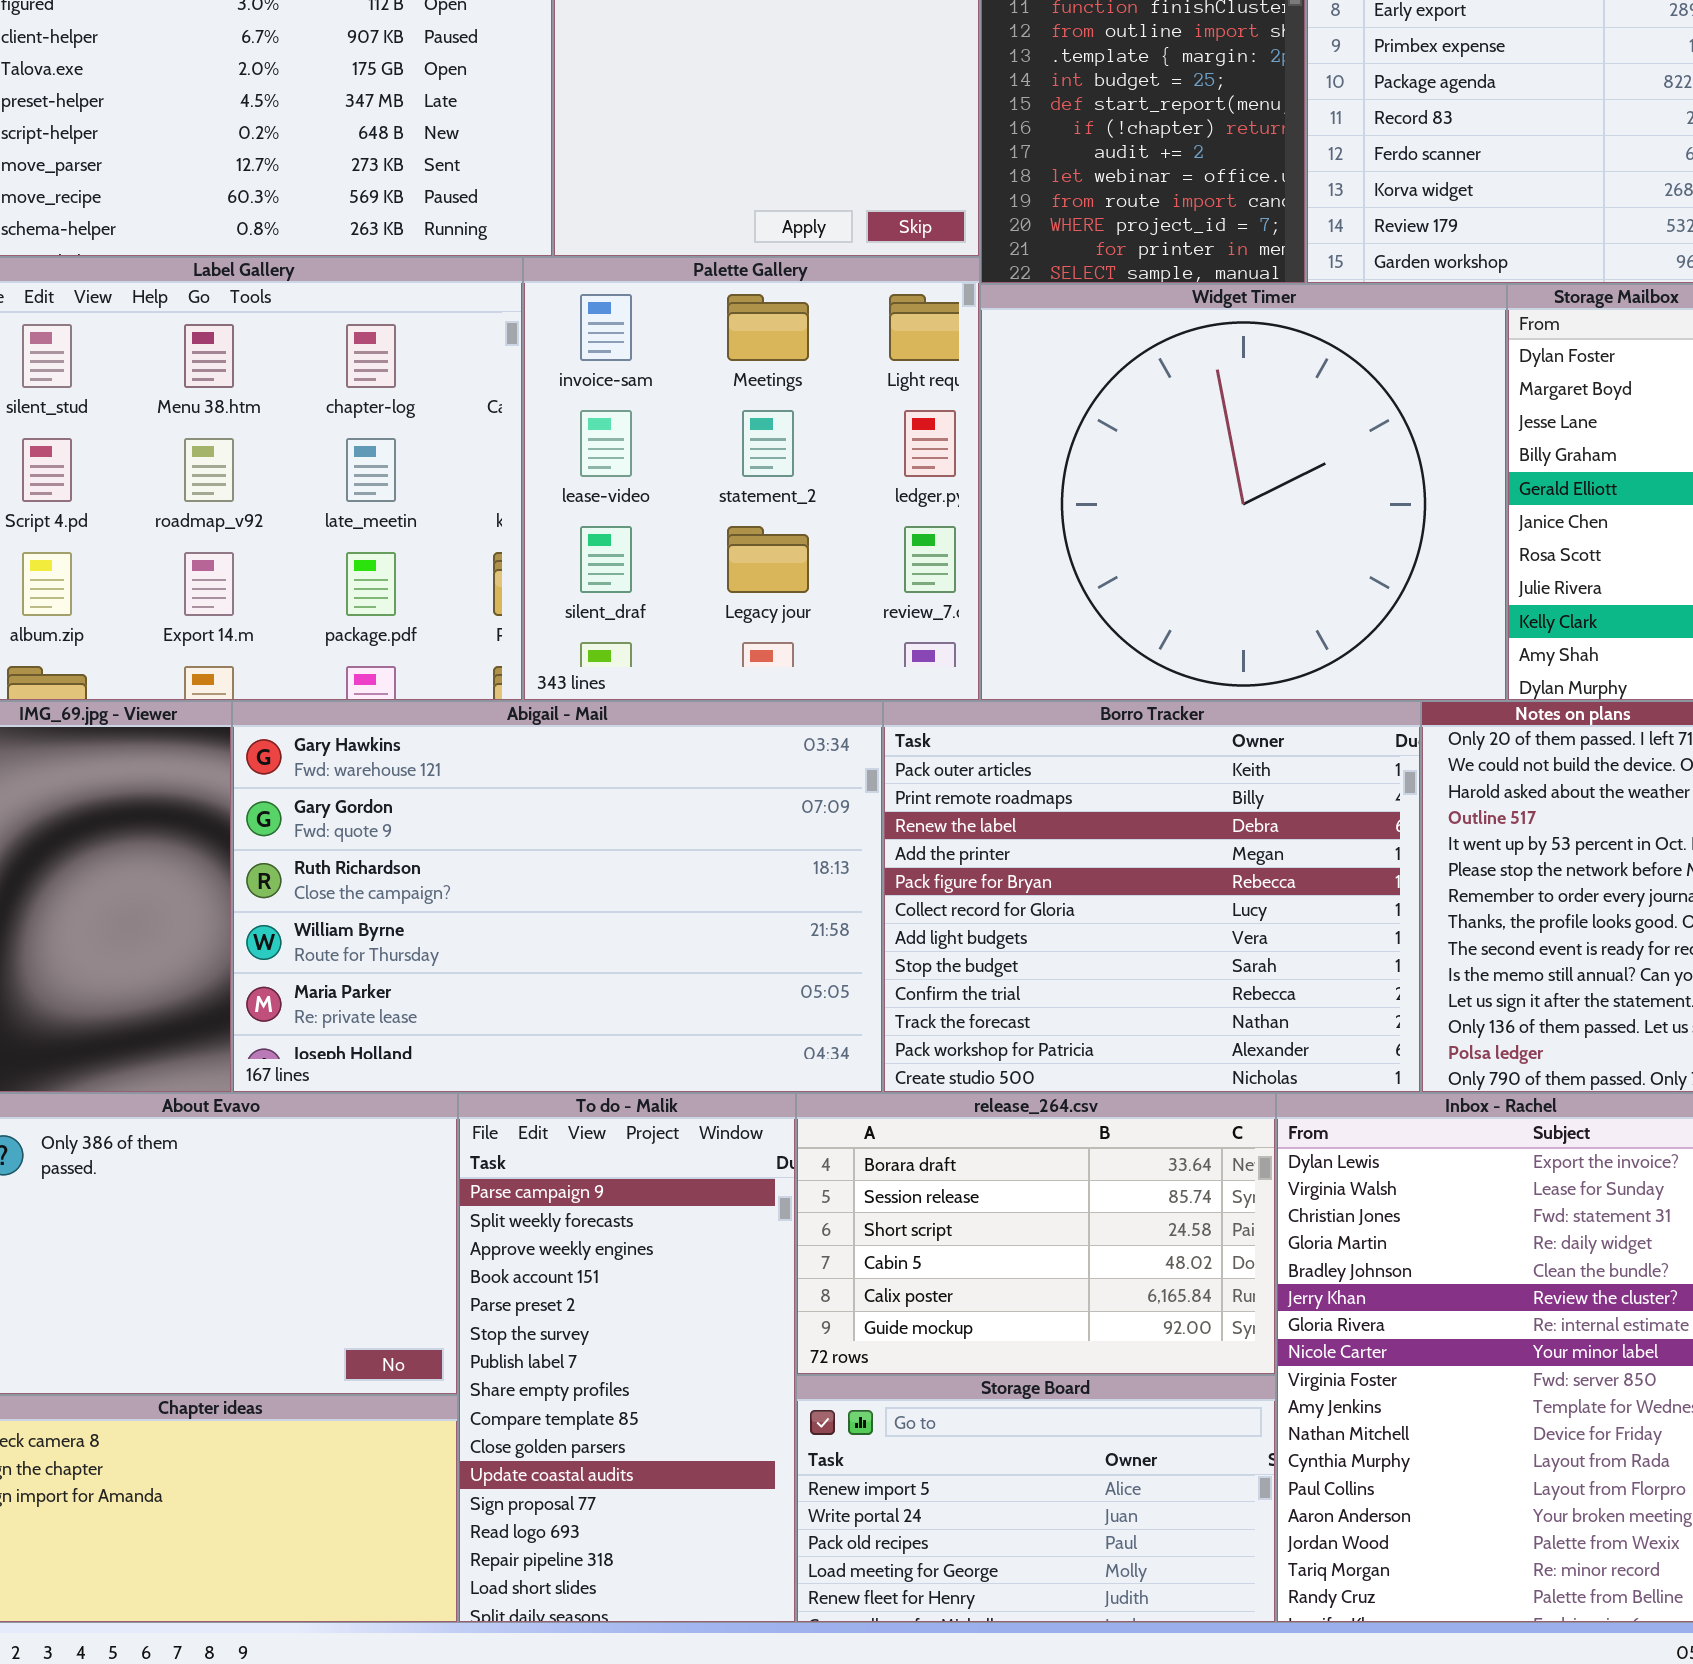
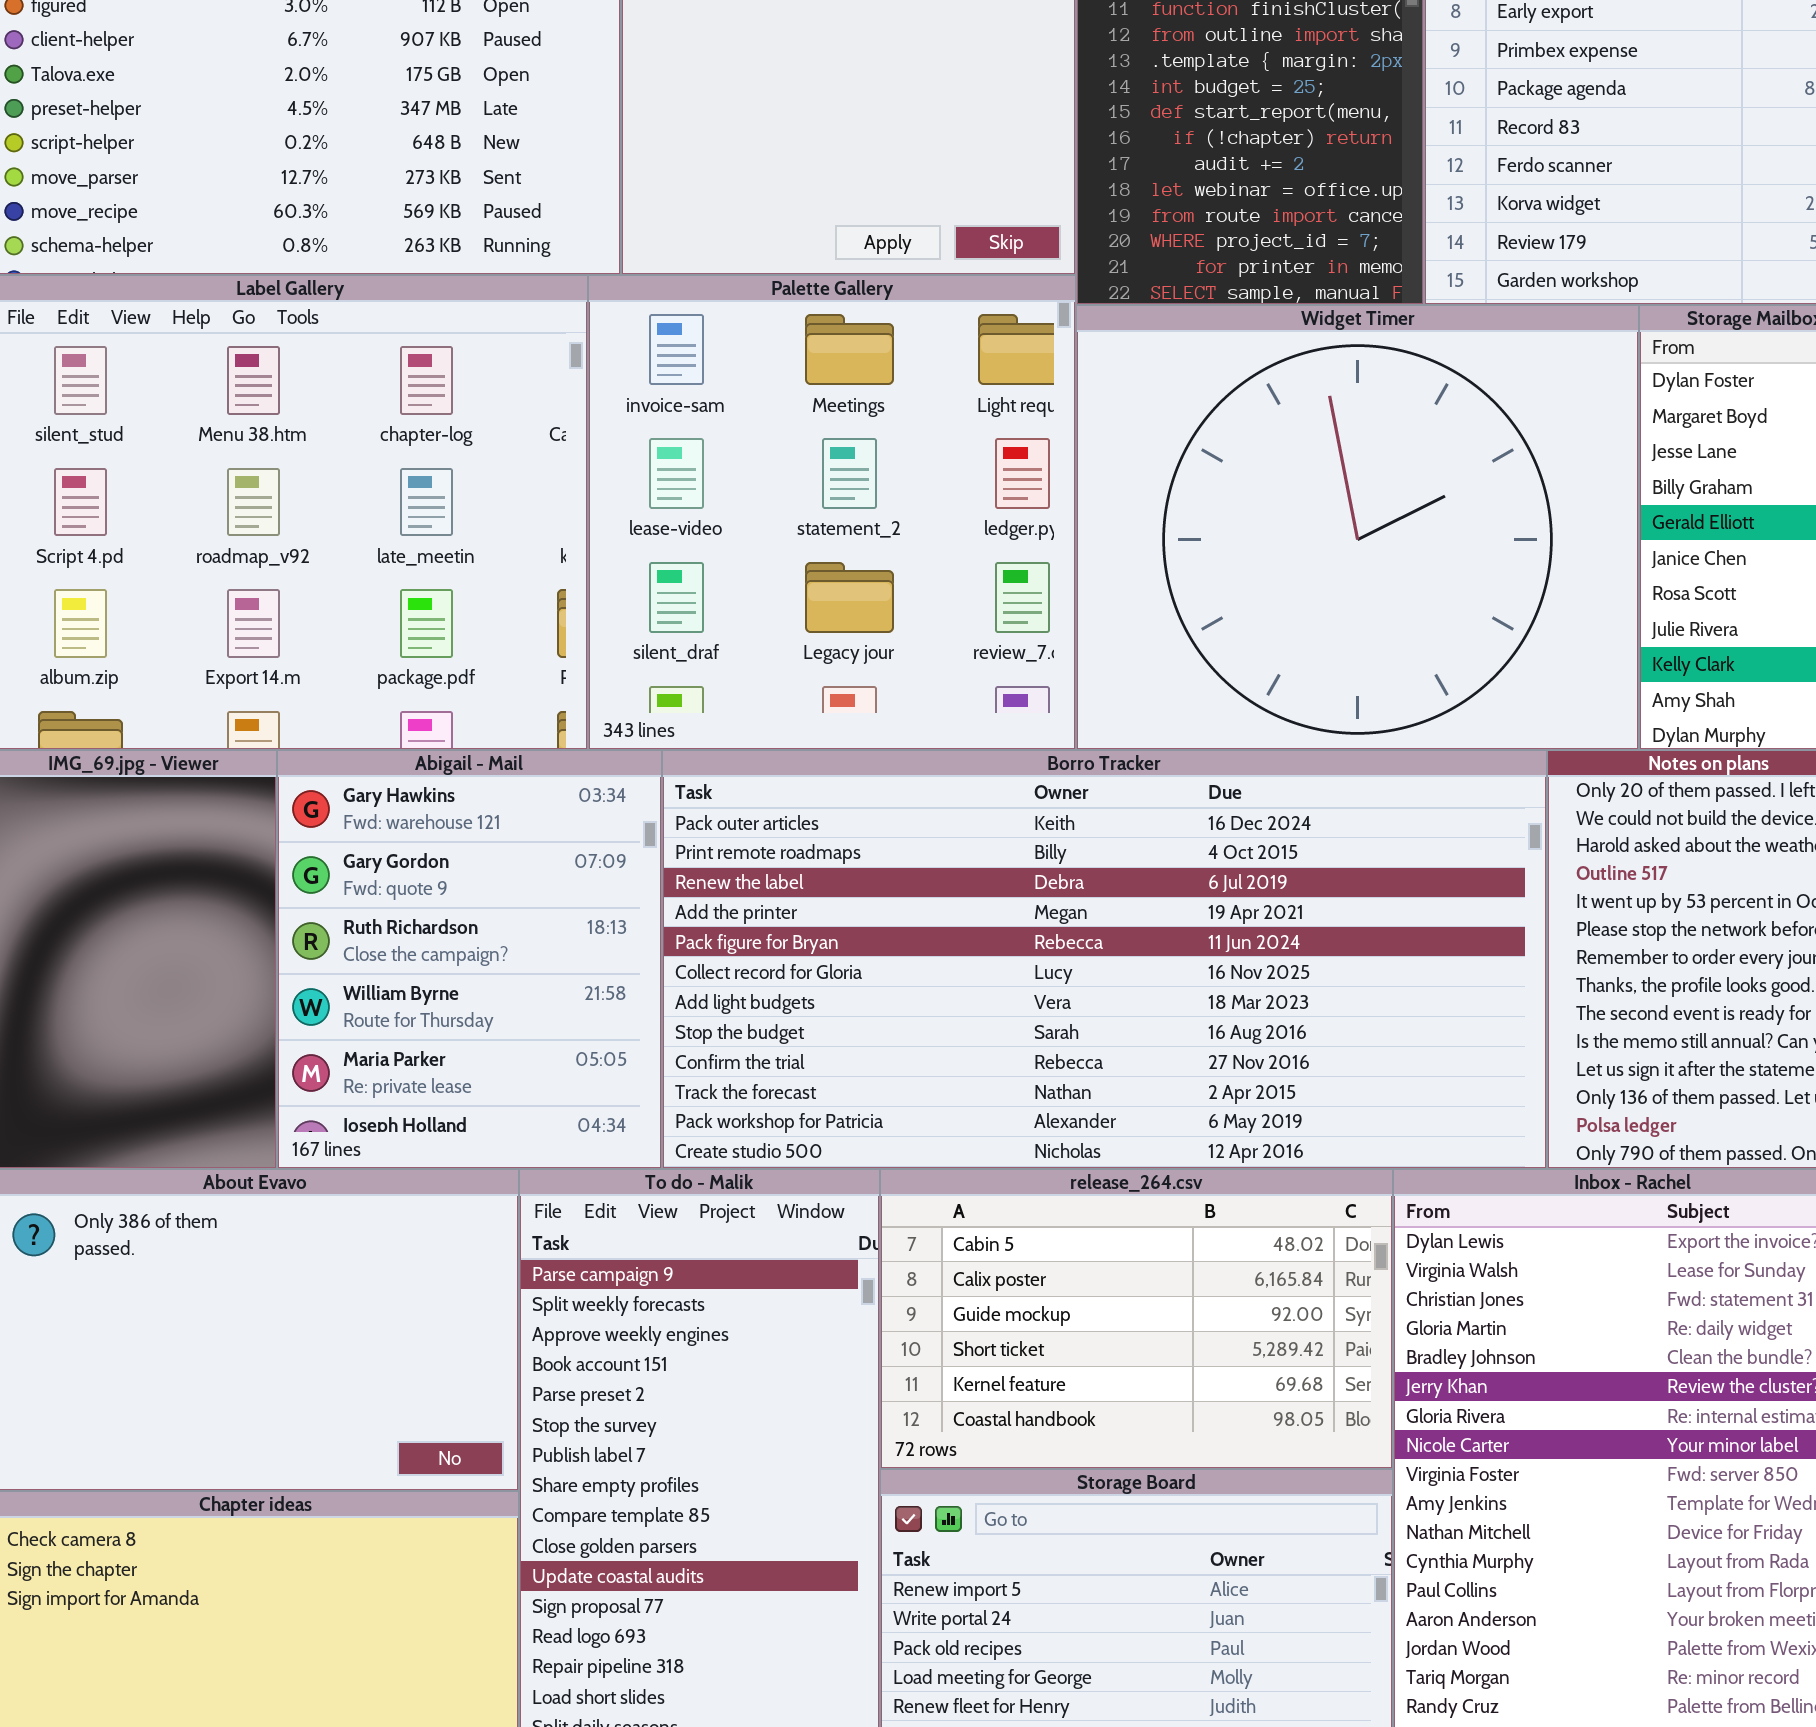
Abigail - Mail: [232,701,883,1093] -> [277,750,662,1169], resized
Borro Tracker: [883,701,1421,1093] -> [662,750,1547,1169], resized
release_264.csv: [796,1093,1276,1375] -> [880,1169,1393,1469], scrolled down 3 rows

